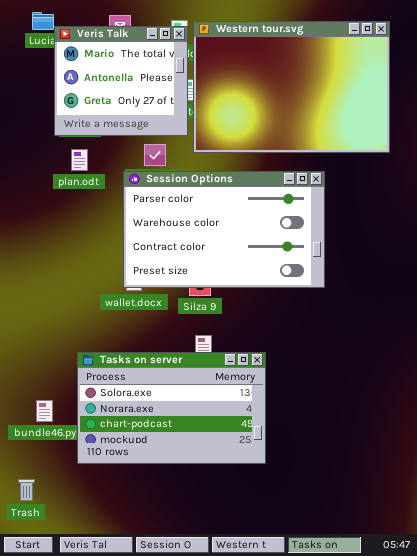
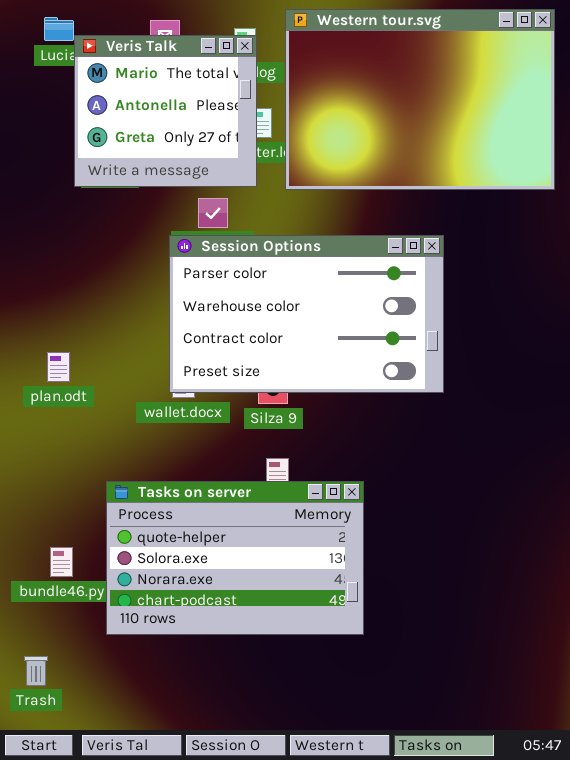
Western tour.svg: [193,21,390,153] -> [285,9,555,190], moved
plan.odt: [71,149,88,171] -> [47,352,70,382], moved
Tasks on server: [77,352,266,464] -> [106,481,364,635], scrolled up 1 row

